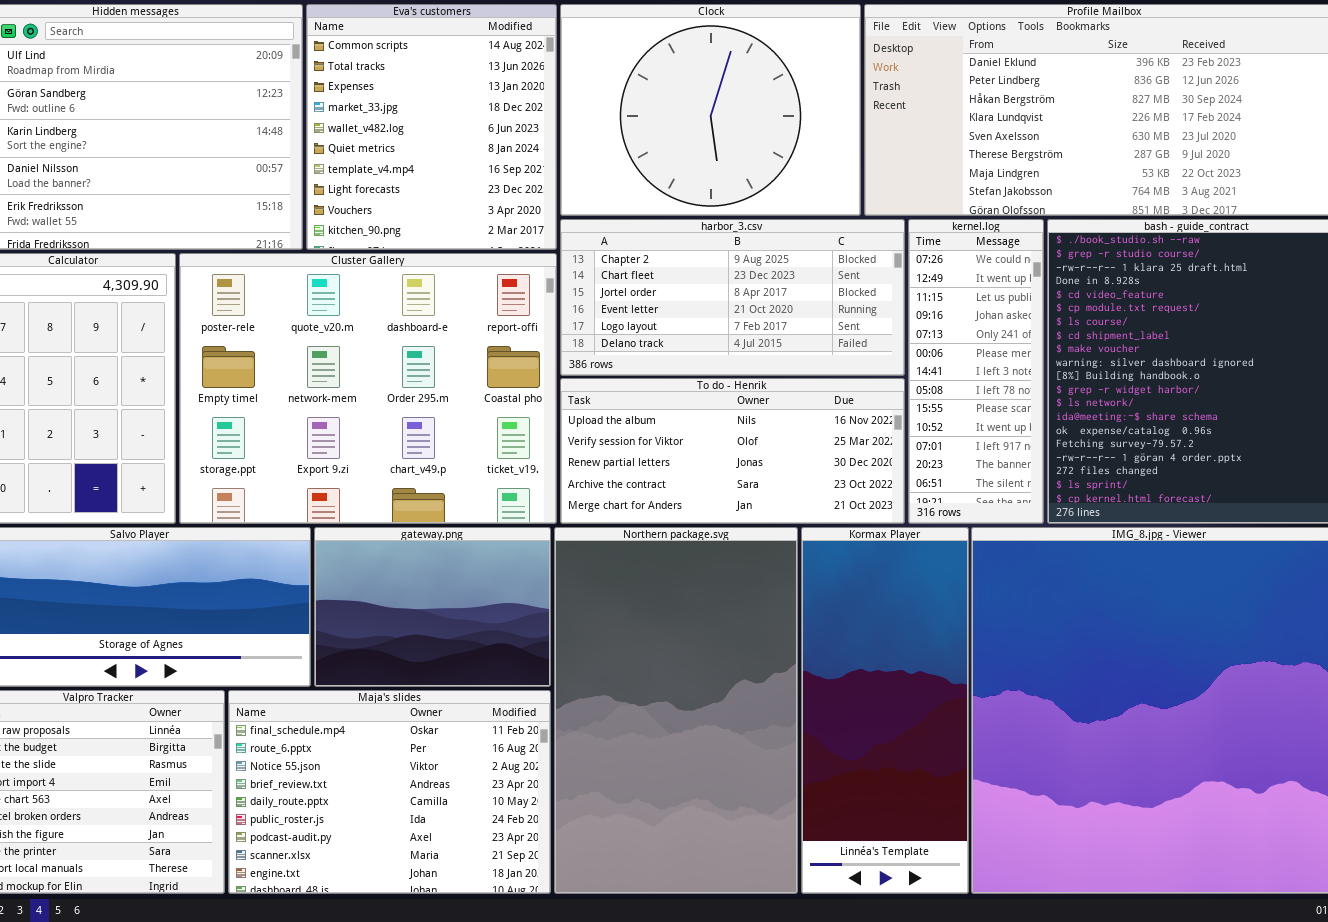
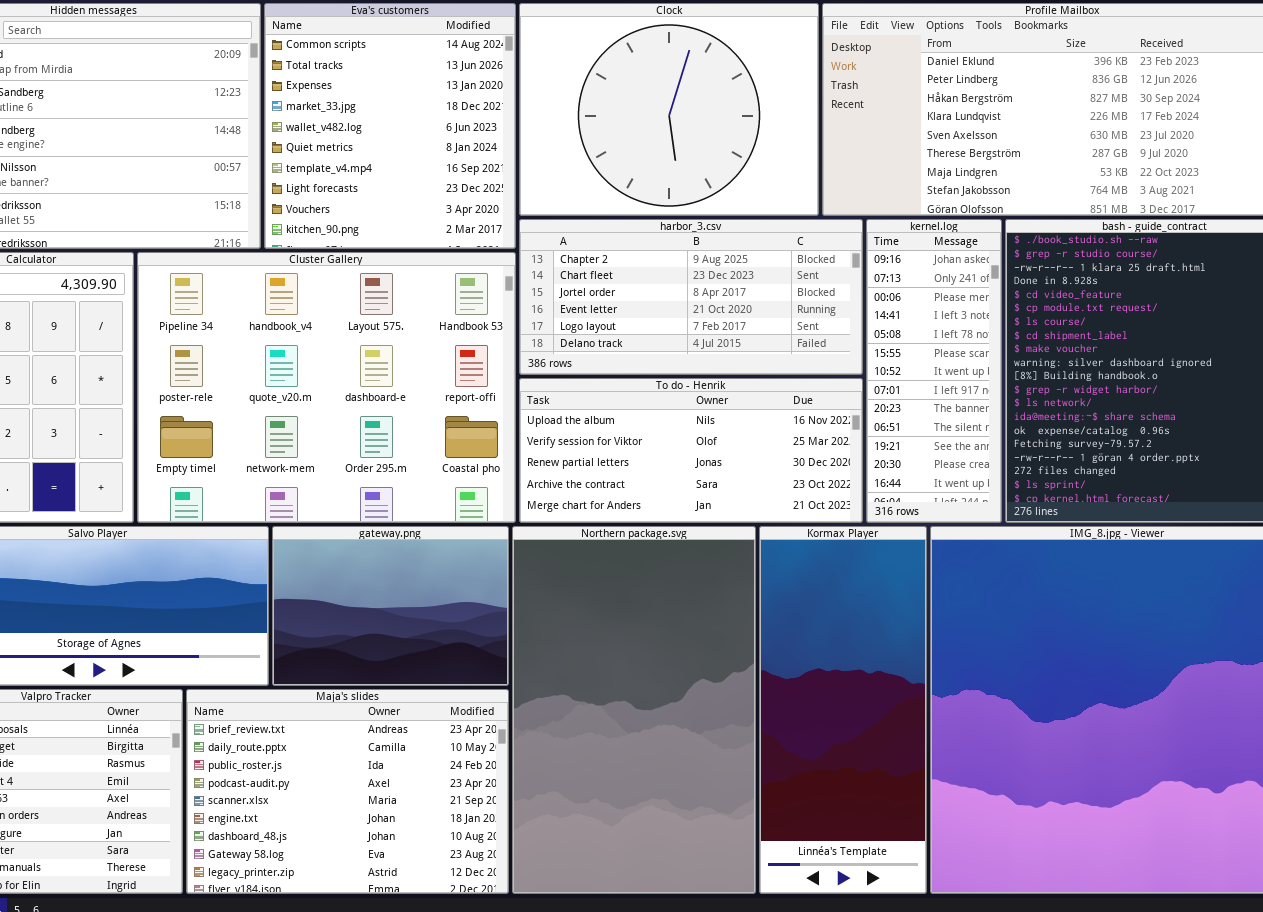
kernel.log: [908,219,1044,524] -> [866,219,1002,523], scrolled down 3 rows
Cluster Gallery: [179,253,557,524] -> [137,252,516,523], scrolled up 1 row
Maja's slides: [228,690,551,894] -> [186,689,509,894], scrolled down 3 rows

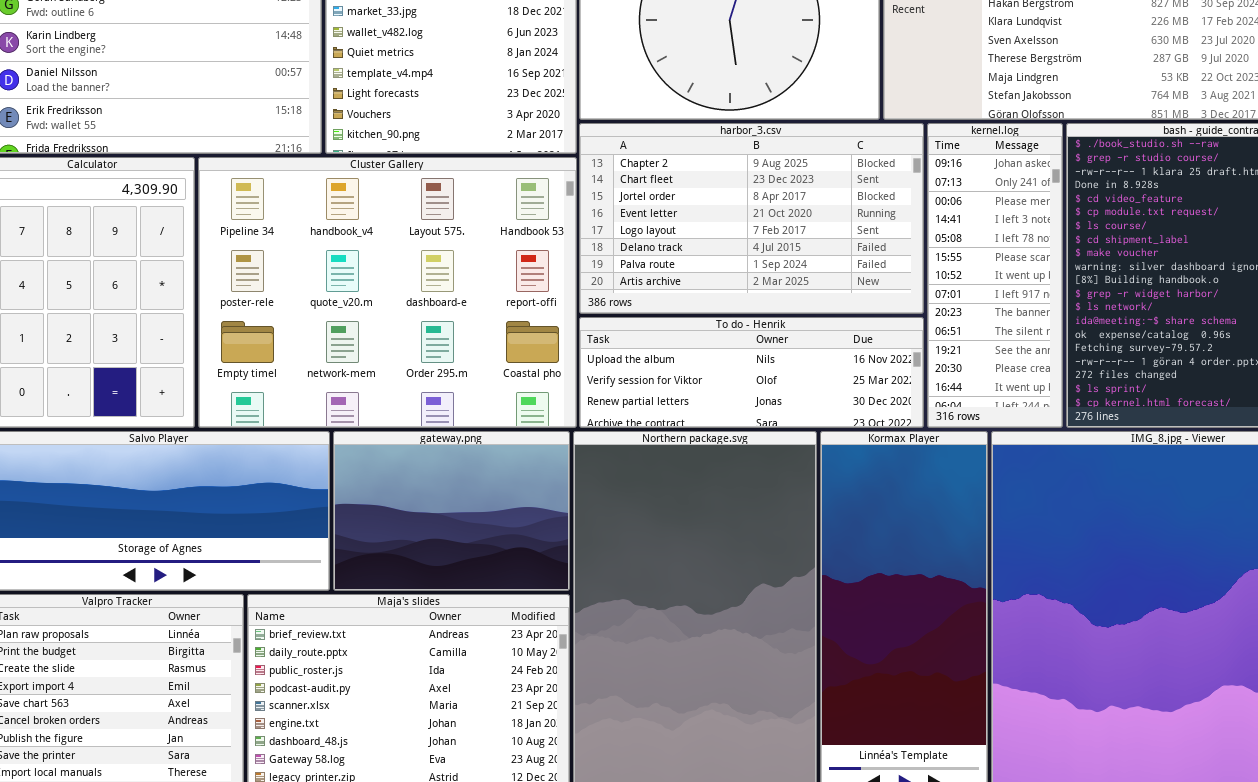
harbor_3.csv: [519,219,863,375] -> [579,123,924,314], resized
To do - Henrik: [519,378,863,523] -> [579,317,924,428], resized

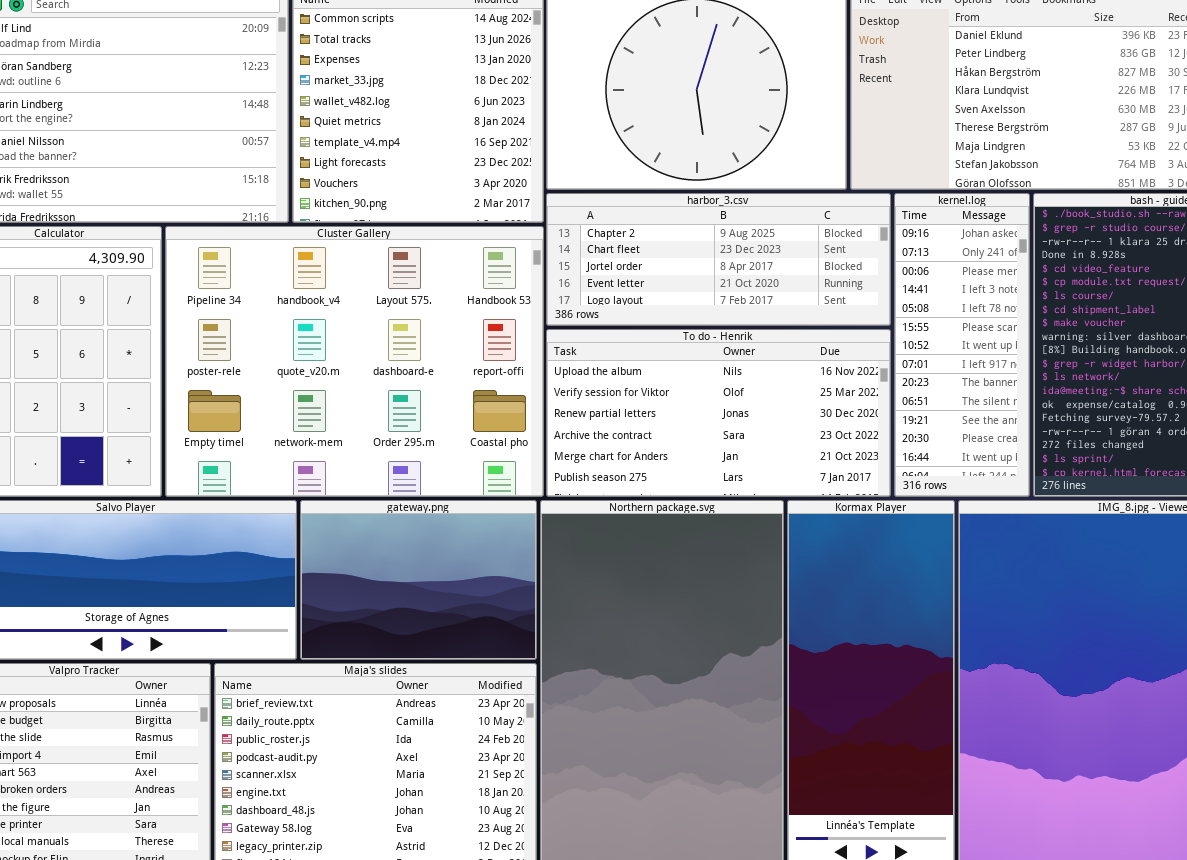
harbor_3.csv: [579,123,924,314] -> [546,193,891,326], resized
To do - Henrik: [579,317,924,428] -> [546,329,891,497], resized

